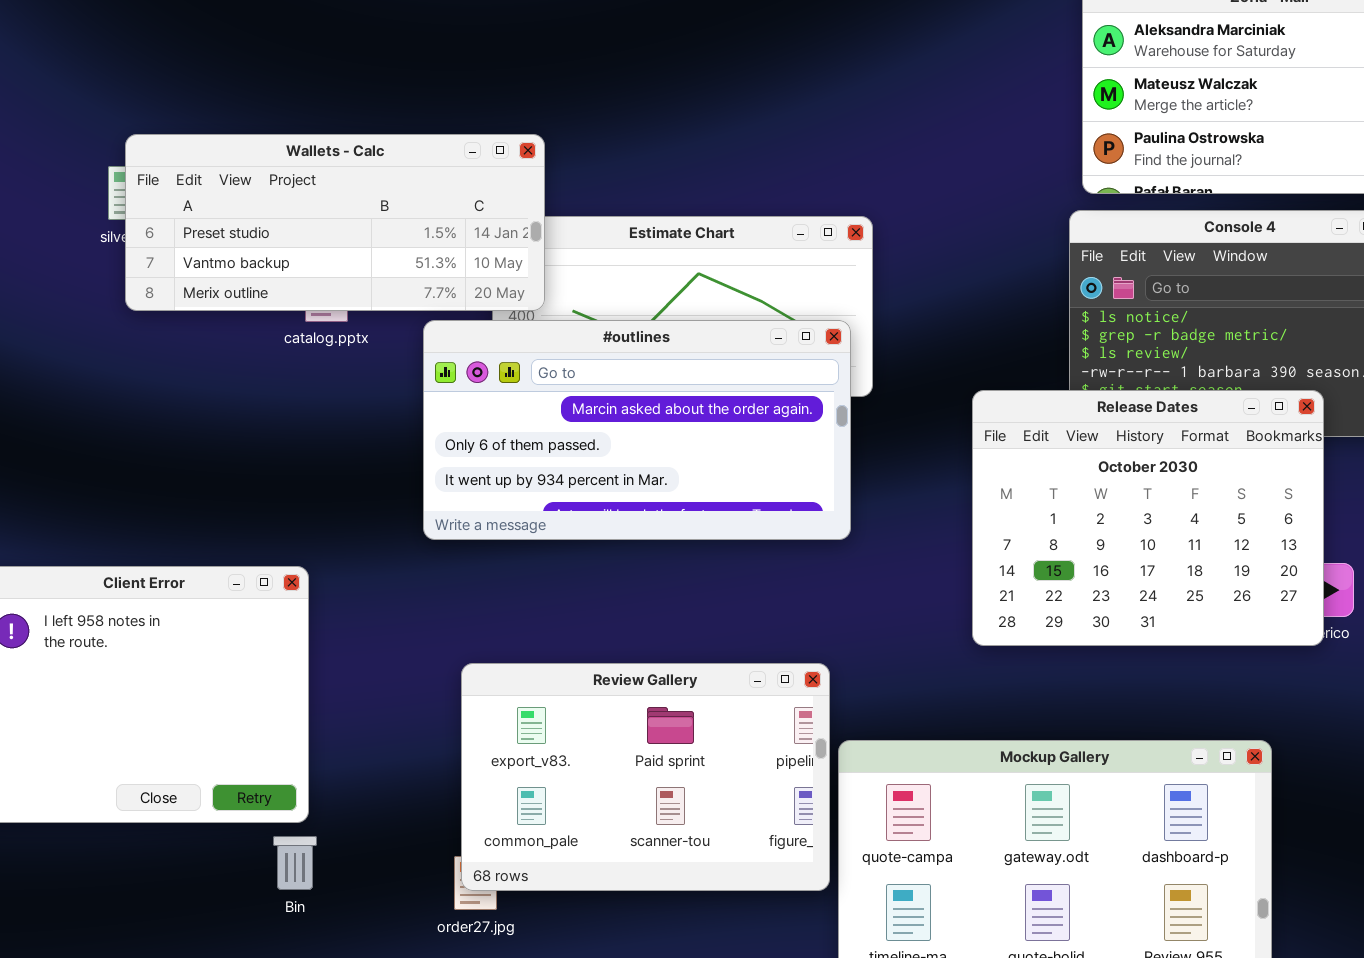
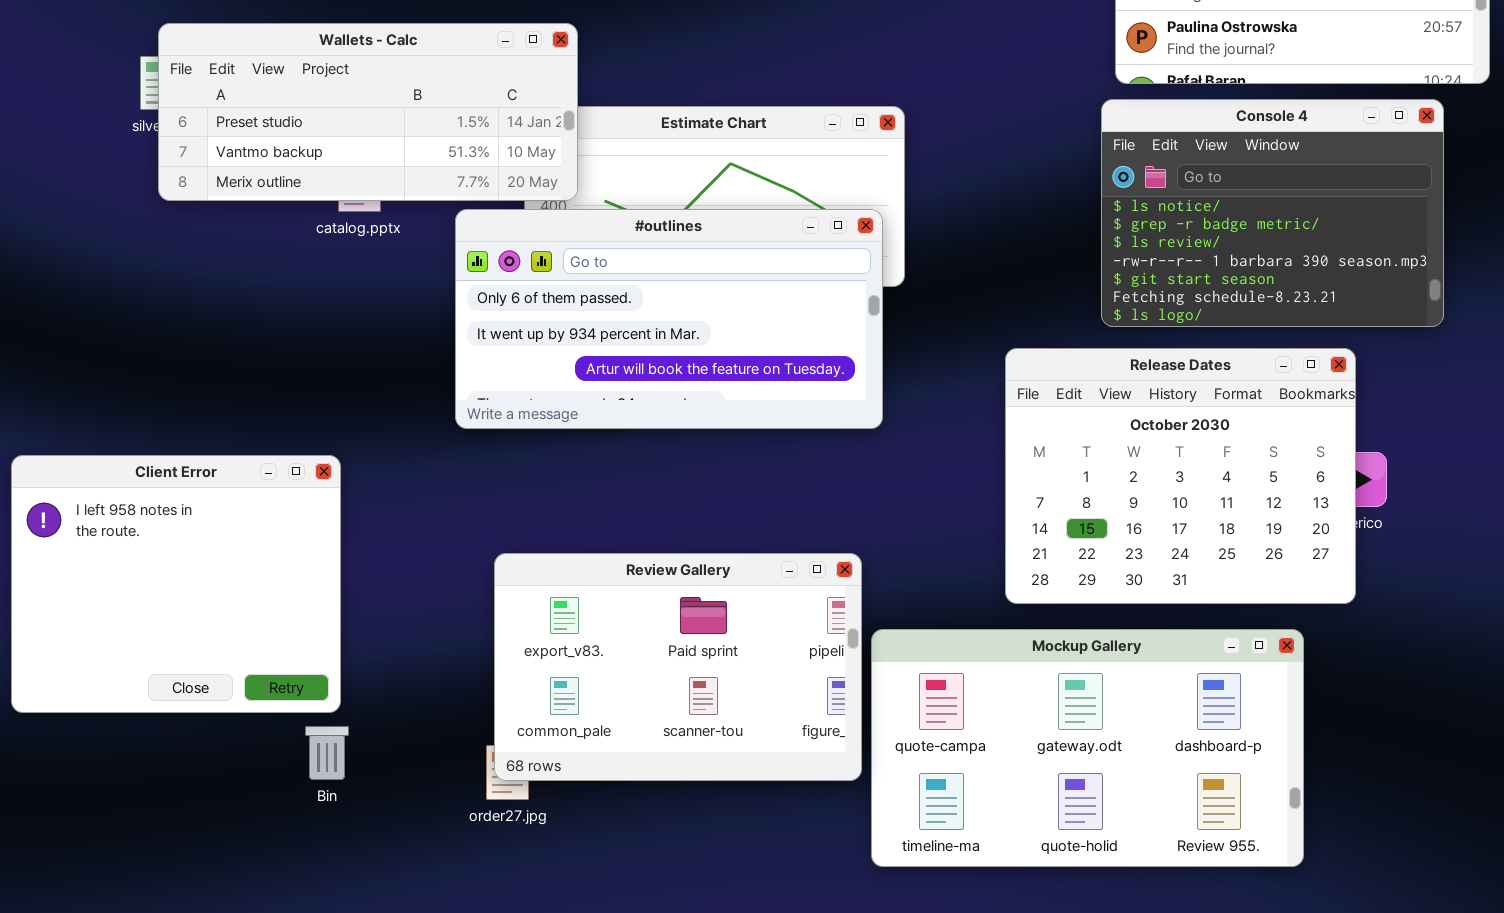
#outlines: [423,320,851,540] -> [455,209,883,429], scrolled down 1 row
Release Dates: [972,390,1324,646] -> [1005,348,1356,604], moved

